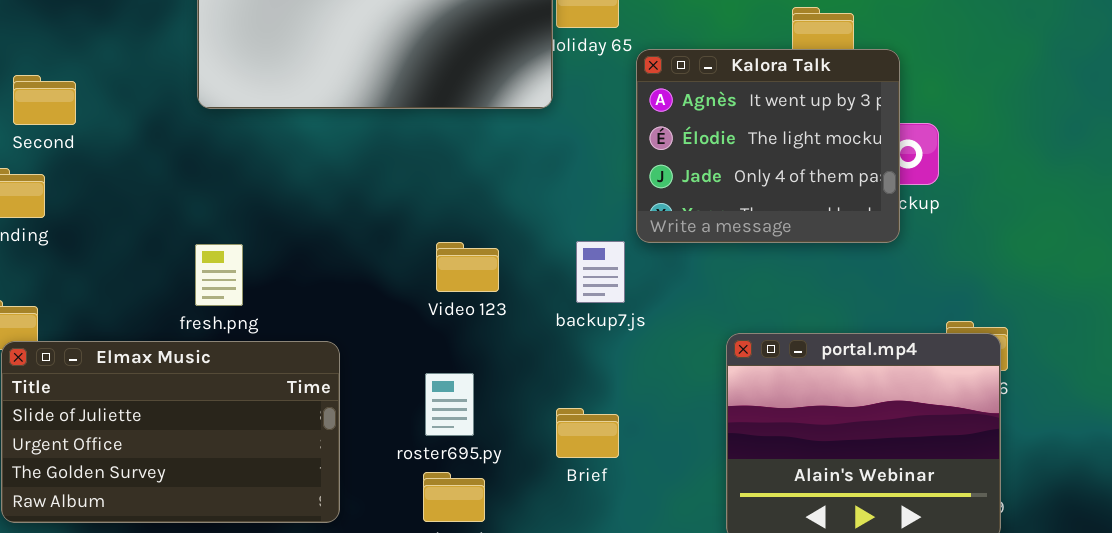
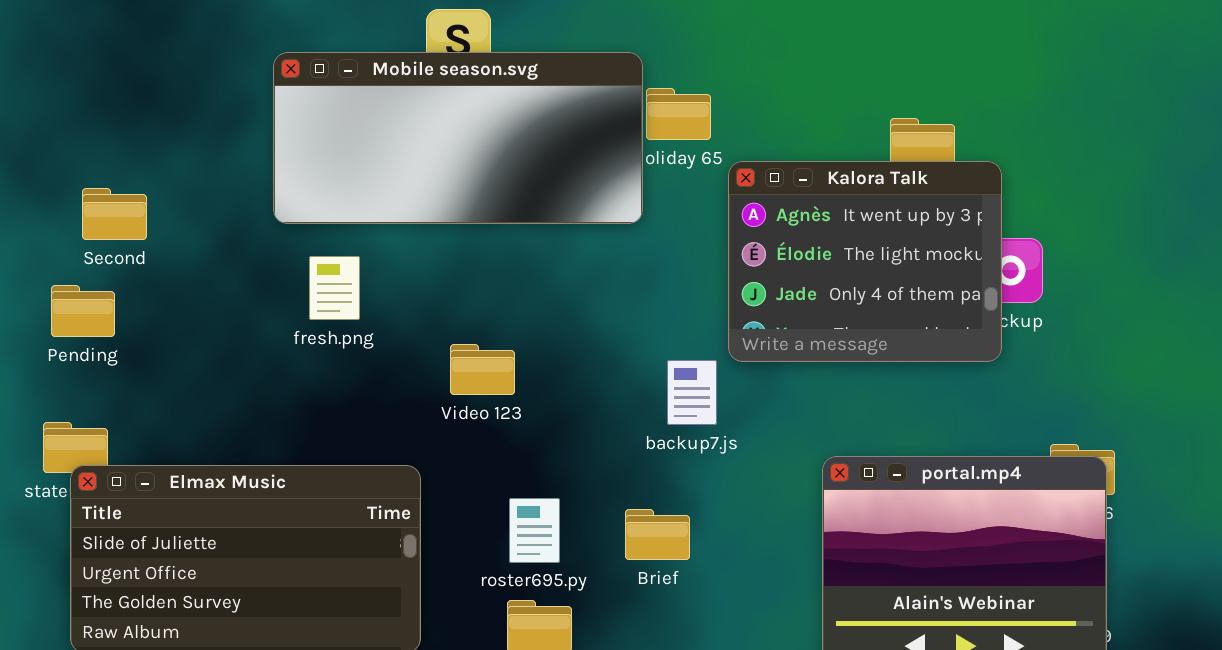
Video 123: [436,242,499,292] -> [450,344,515,395], moved
fresh.png: [195,244,243,306] -> [309,256,360,320], moved
Brief: [556,408,619,458] -> [625,509,690,560], moved

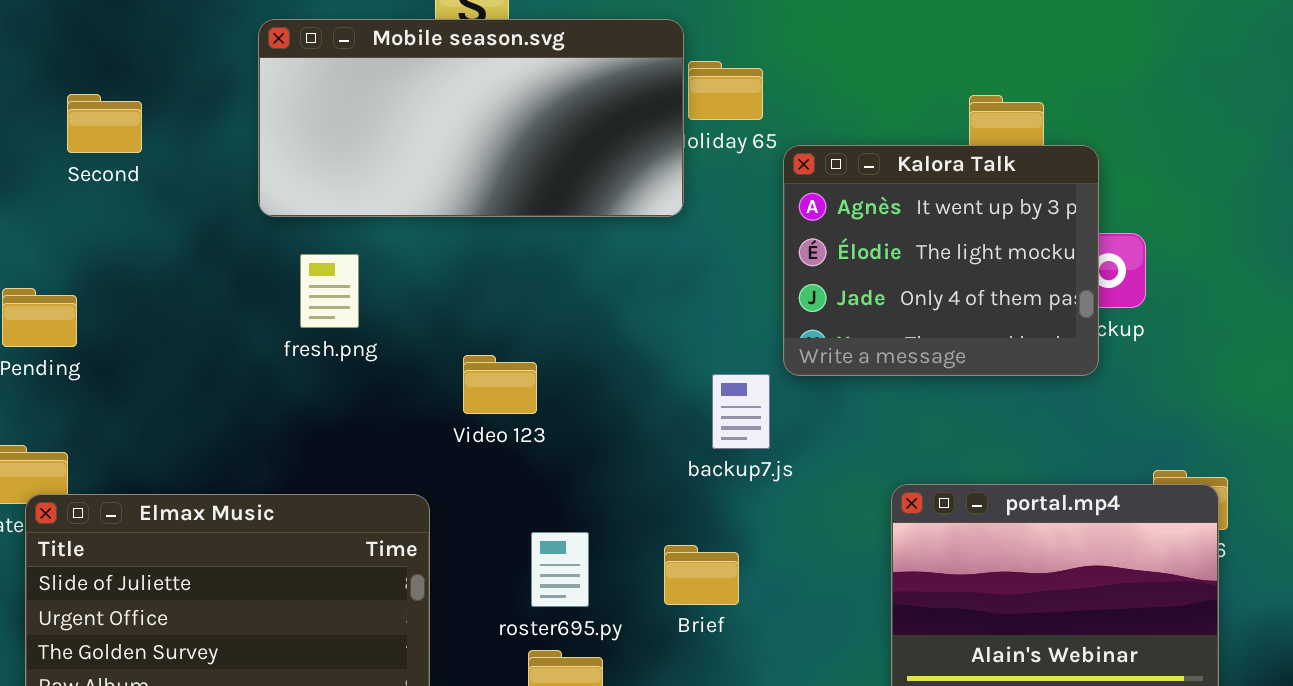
Second: [82,188,147,240] -> [67,94,142,153], moved

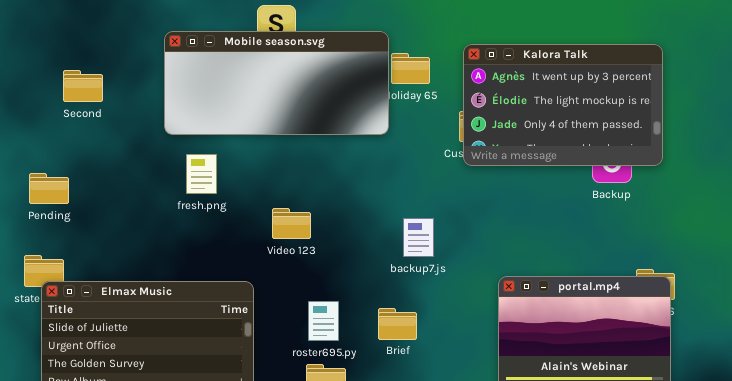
Kalora Talk: [783,145,1099,376] -> [463,44,663,166], moved, resized

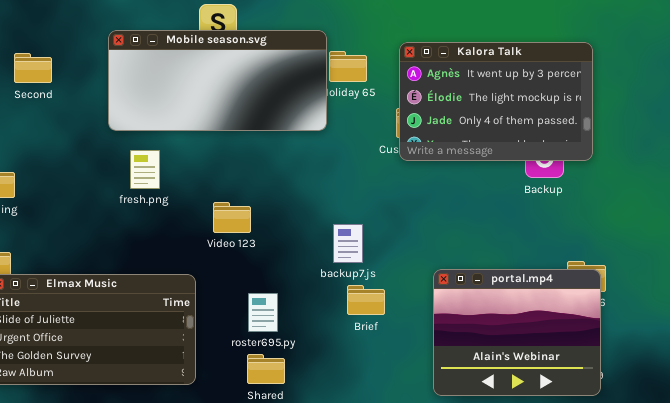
Second: [63,70,103,102] -> [14,53,52,83], moved
backup7.js: [403,218,434,257] -> [333,224,363,263], moved
Brief: [378,308,417,340] -> [347,285,385,315], moved

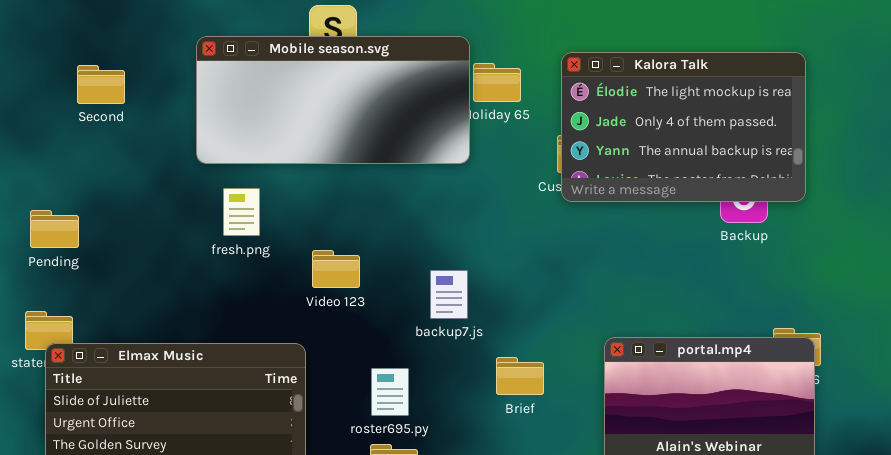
Kalora Talk: [399,42,593,161] -> [561,52,806,202], scrolled down 1 row
Video 123: [213,202,251,233] -> [312,250,360,288], moved
backup7.js: [333,224,363,263] -> [430,270,468,319], moved

